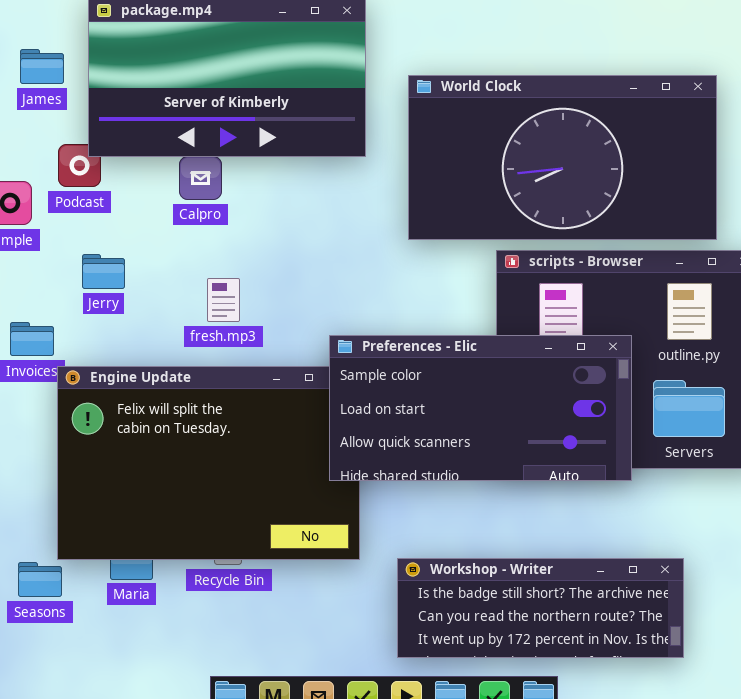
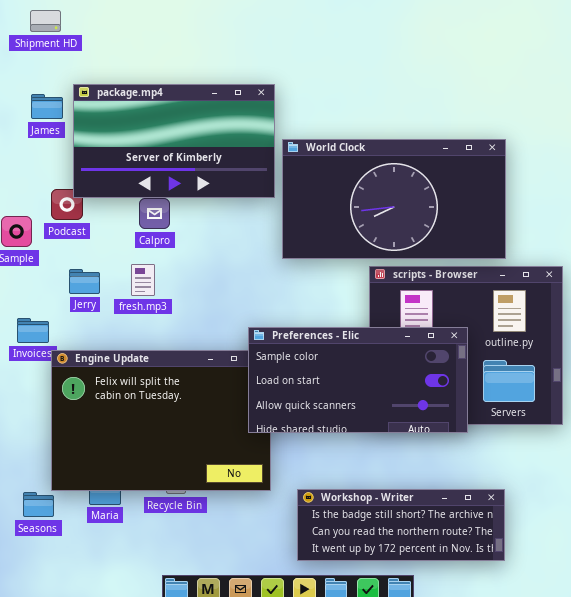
James: [20,49,64,84] -> [31,94,63,119], moved
World Clock: [408,75,717,240] -> [282,139,506,259], moved
fresh.mp3: [207,278,240,322] -> [131,264,155,296], moved

